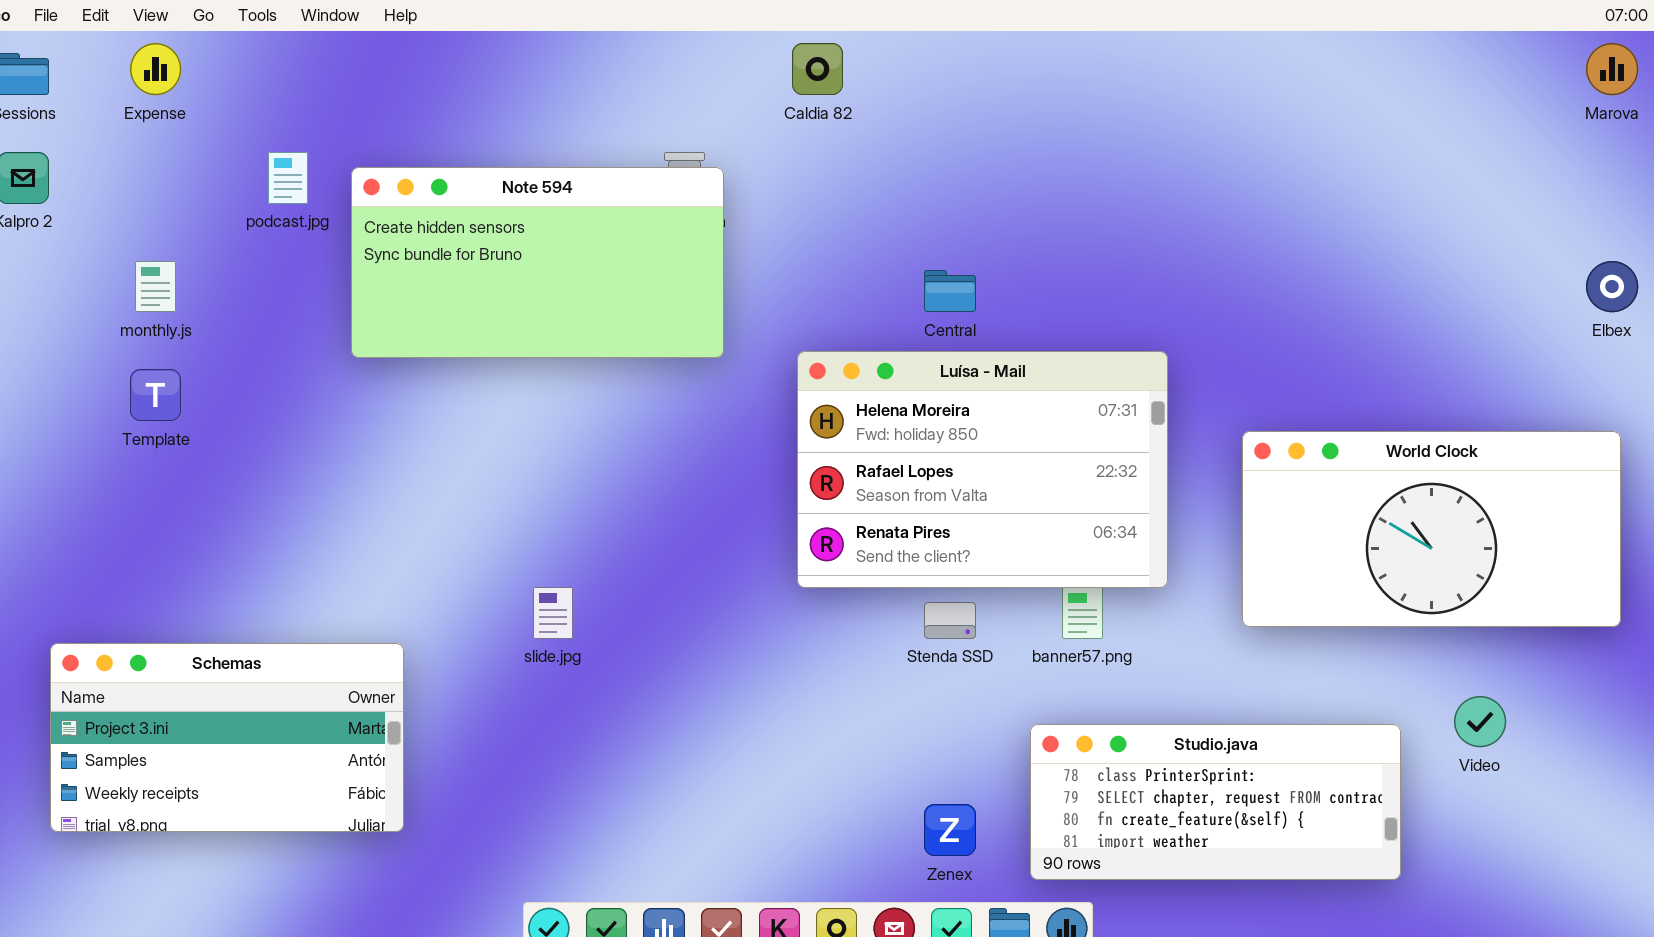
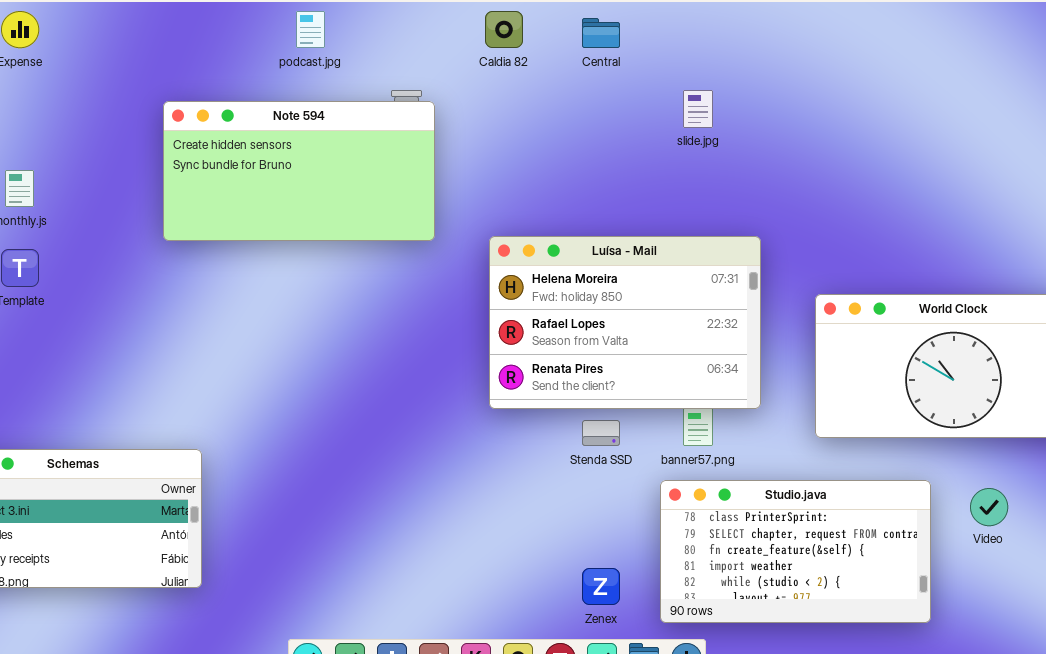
podcast.jpg: [268,152,308,204] -> [296,11,325,48], moved
Central: [924,270,976,312] -> [582,18,620,48], moved
slide.jpg: [533,587,573,639] -> [683,90,713,128], moved
Studio.java: [1030,724,1401,880] -> [660,480,931,623], resized

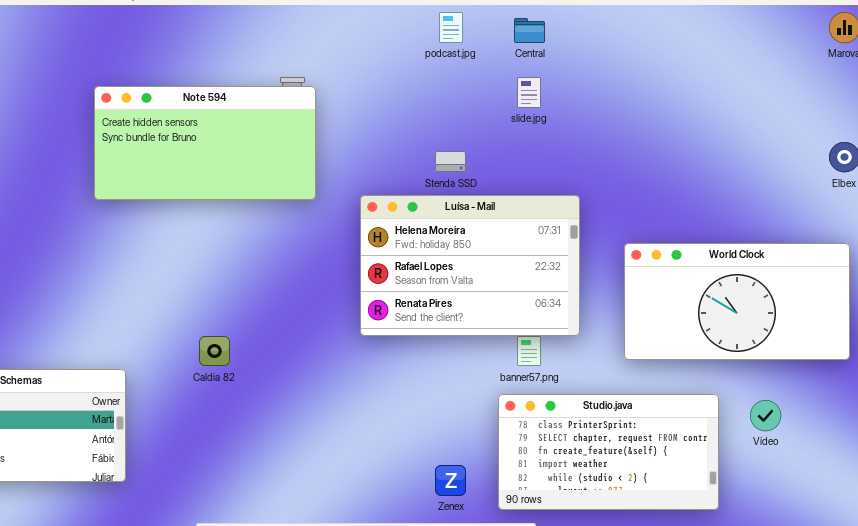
podcast.jpg: [296,11,325,48] -> [439,12,463,43], moved
Caldia 82: [485,11,523,48] -> [199,336,230,366], moved
Central: [582,18,620,48] -> [514,18,545,43], moved
Stenda SSD: [582,420,620,446] -> [435,151,466,172], moved

